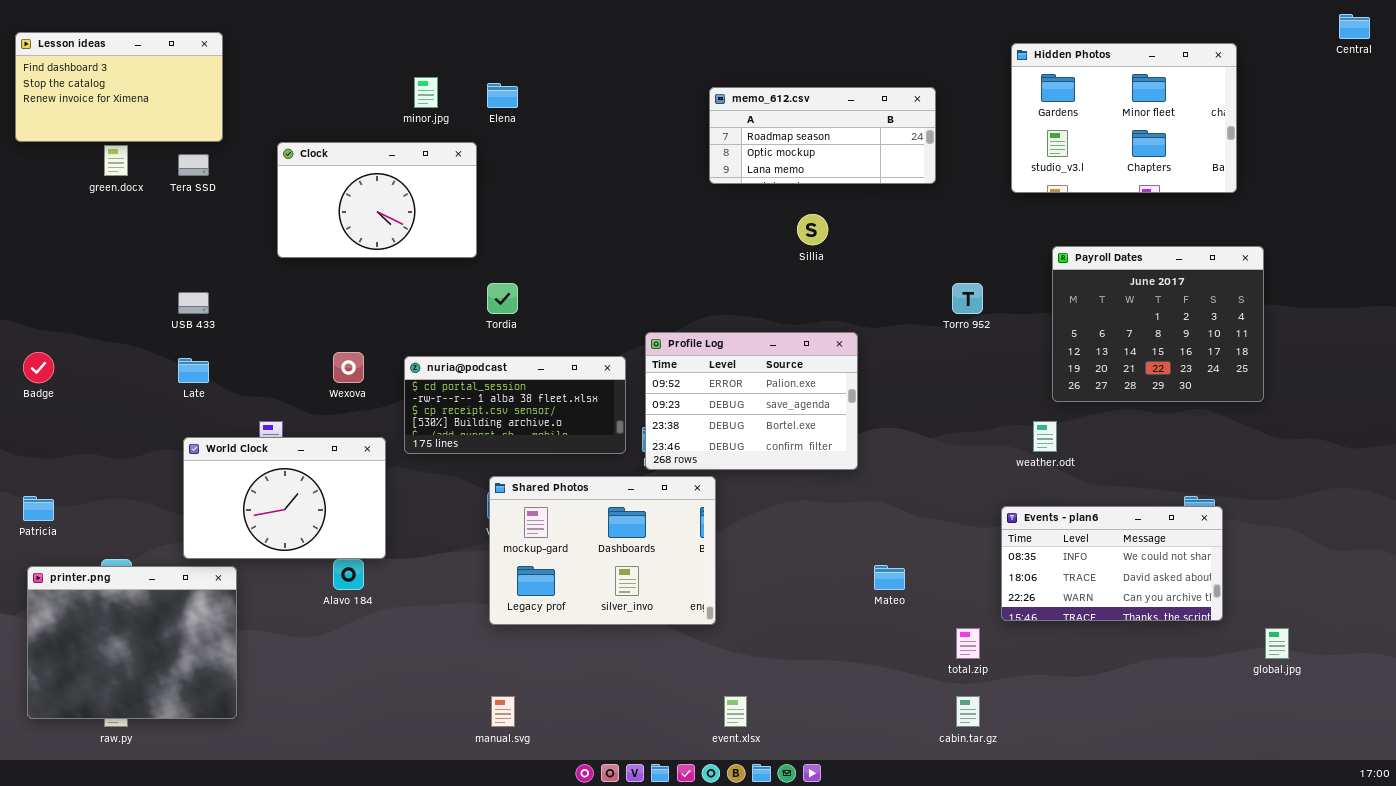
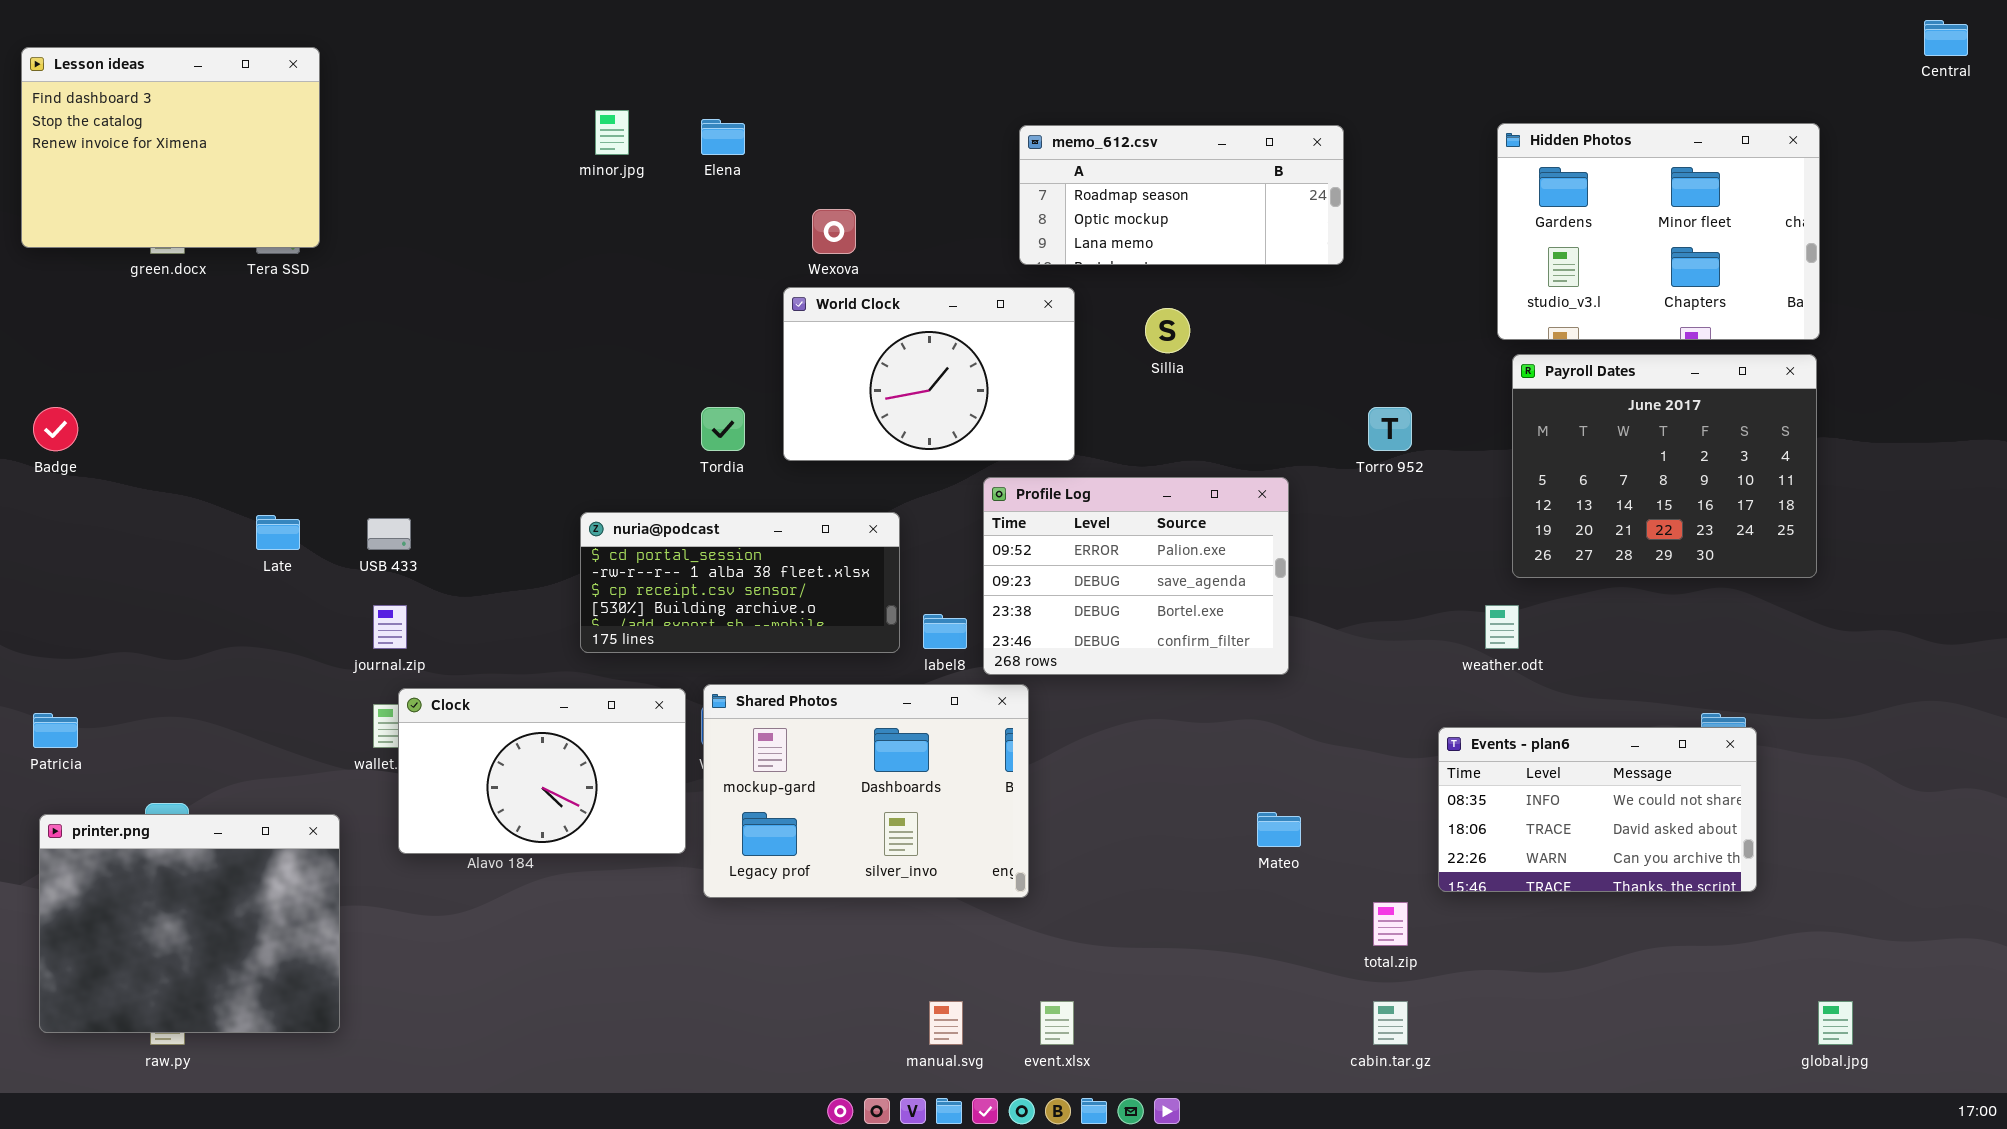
Lesson ideas: [15,32,223,142] -> [21,47,320,248], resized
Hidden Photos: [1011,43,1237,193] -> [1497,123,1820,340], moved
Clock: [277,142,477,258] -> [398,688,686,854], moved
USB 433: [178,292,209,314] -> [367,518,411,550], moved
Profile Log: [645,332,858,470] -> [983,477,1289,675], moved
Badge: [23,352,54,383] -> [33,407,78,451], moved
Wexova: [333,352,364,383] -> [812,209,856,254], moved
World Clock: [183,437,386,559] -> [783,287,1075,461], moved
global.jpg: [1265,628,1289,659] -> [1818,1001,1853,1045], moved
manual.svg: [491,696,515,727] -> [929,1001,963,1045], moved

